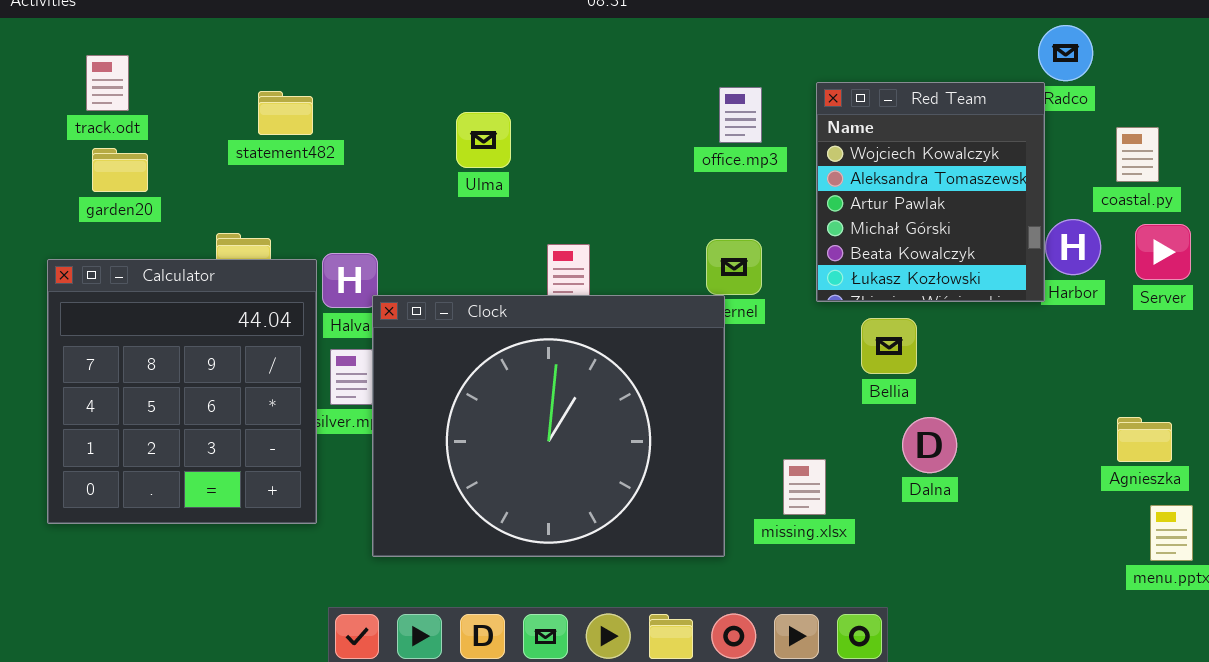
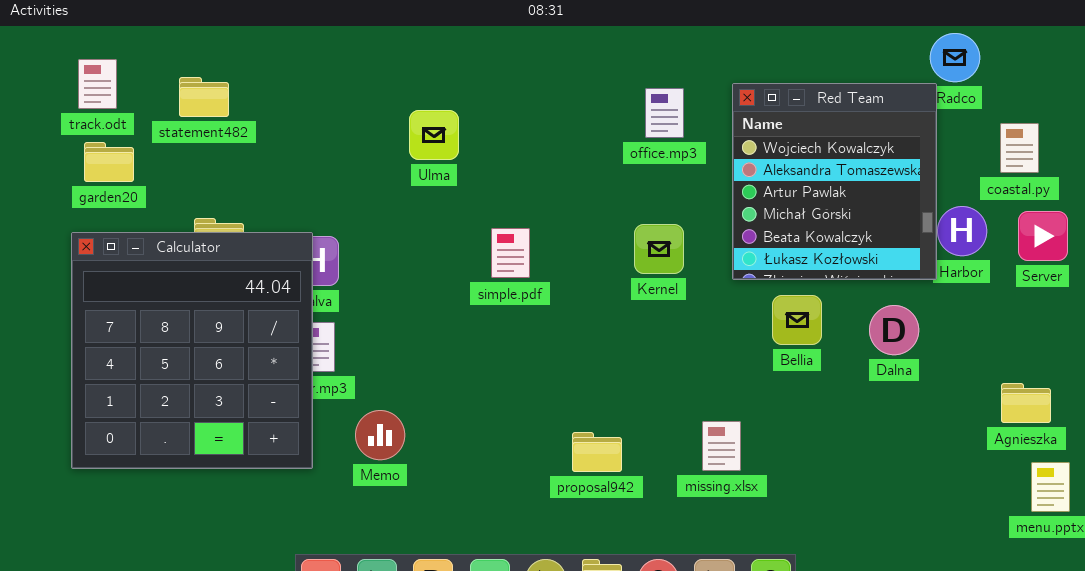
statement482: [258,91,313,135] -> [179,77,229,117], moved
Calculator: [47,259,317,524] -> [71,232,313,469], moved
Clock: [372,295,725,557] -> none, closed
Dalna: [902,417,957,473] -> [869,305,919,355], moved

